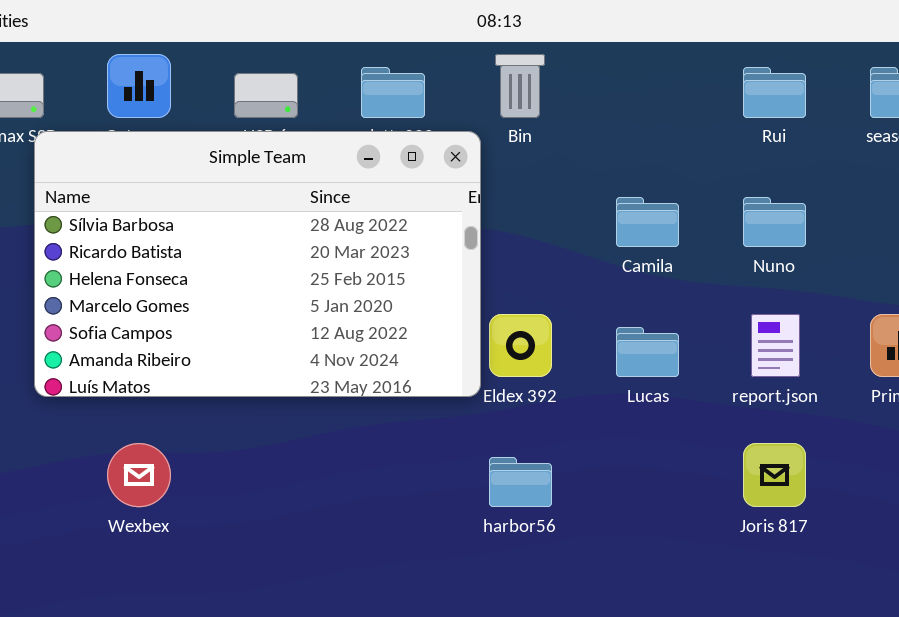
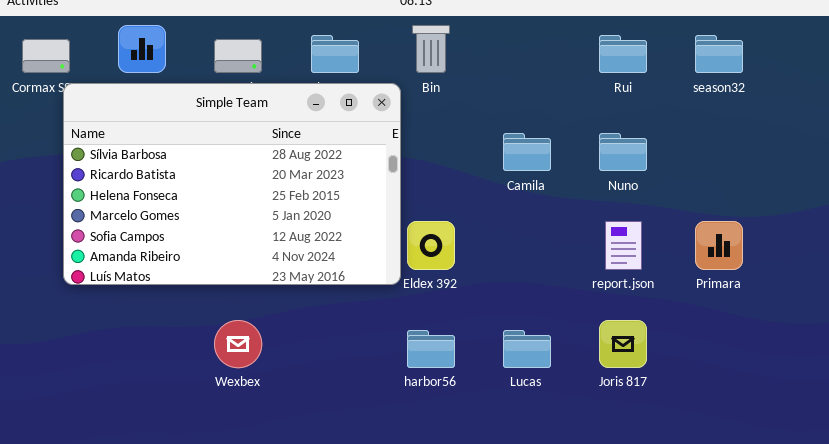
Lucas: [616,327,679,377] -> [503,330,551,368], moved
Wexbex: [107,443,171,507] -> [214,320,262,368], moved

